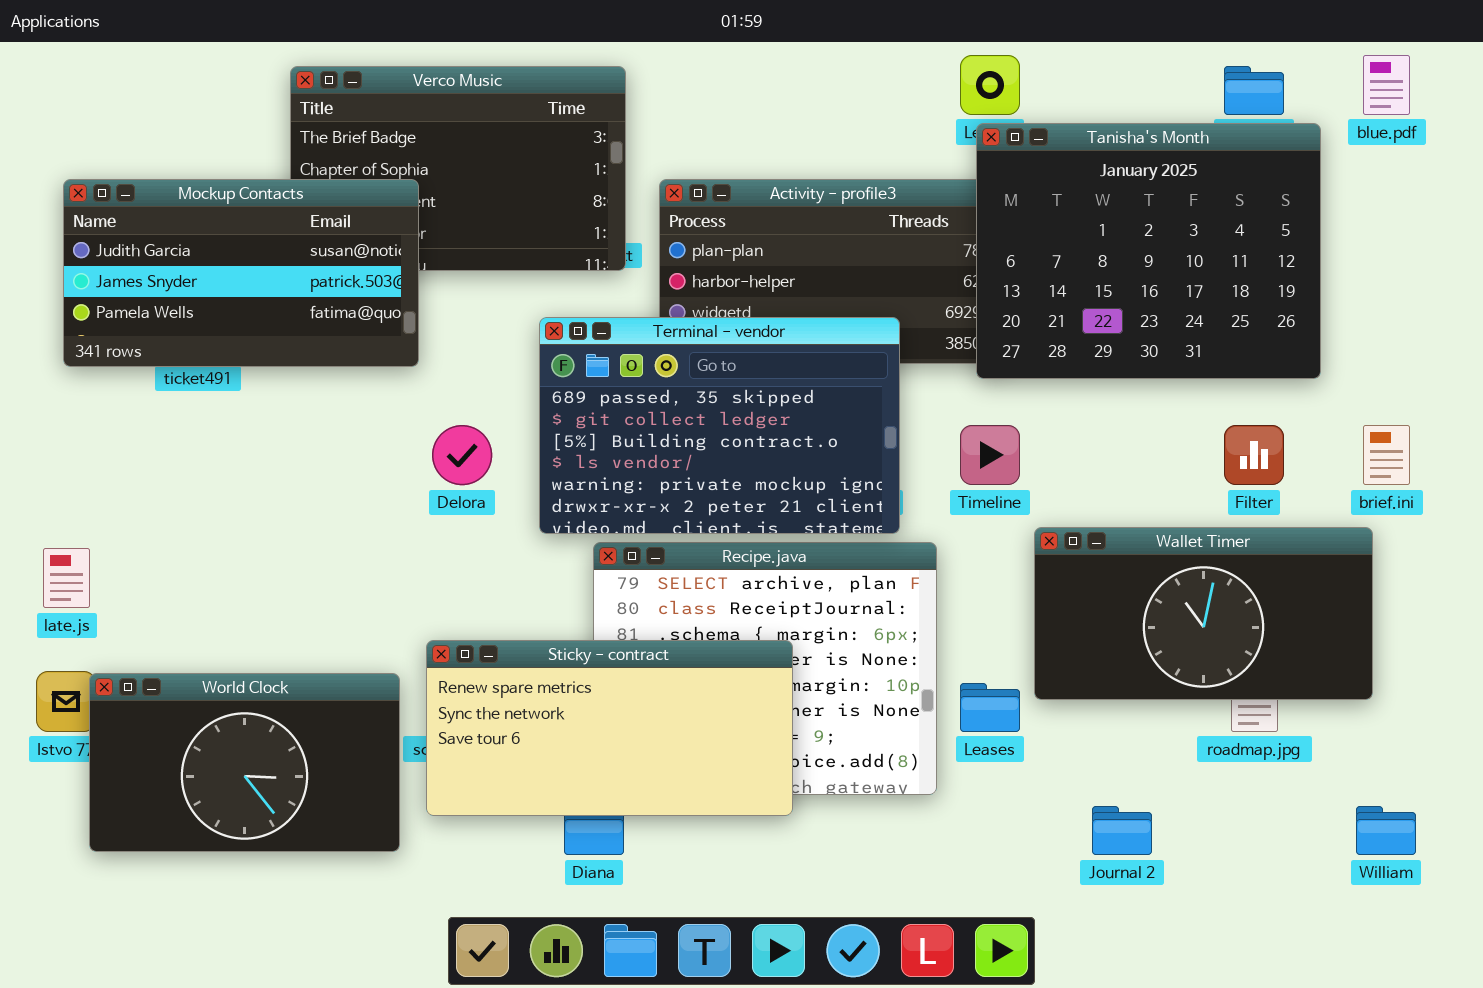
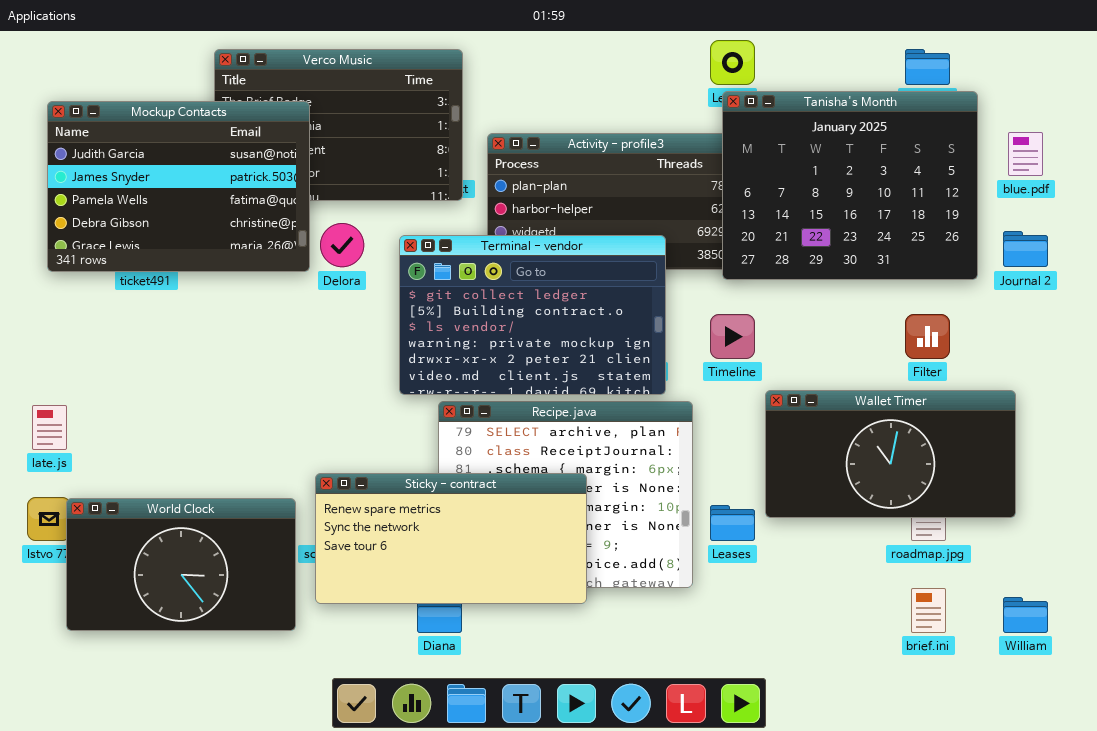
blue.pdf: [1363,55,1410,115] -> [1008,132,1043,176], moved
Mockup Contacts: [63,179,419,367] -> [47,101,310,272], resized
Terminal - vendor: [539,317,900,534] -> [399,235,666,395], scrolled down 1 row
Delora: [432,425,492,485] -> [320,223,364,267], moved
brief.ini: [1363,425,1410,485] -> [911,588,946,633], moved
Journal 2: [1092,806,1152,855] -> [1003,231,1048,267], moved

